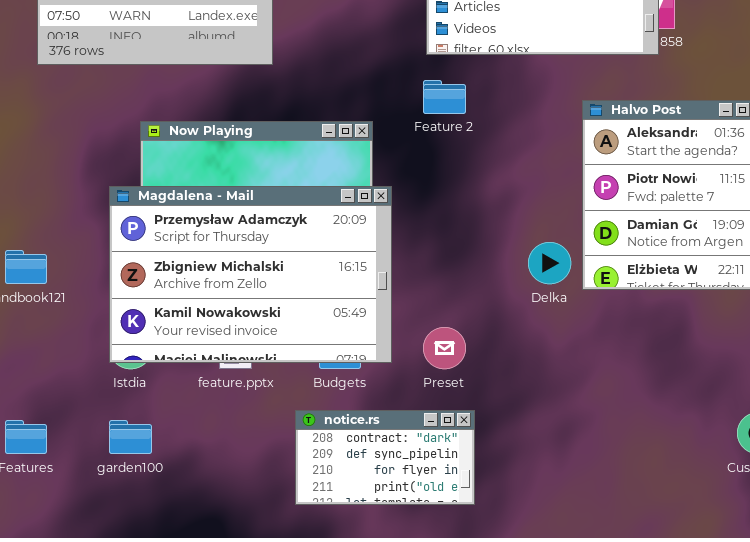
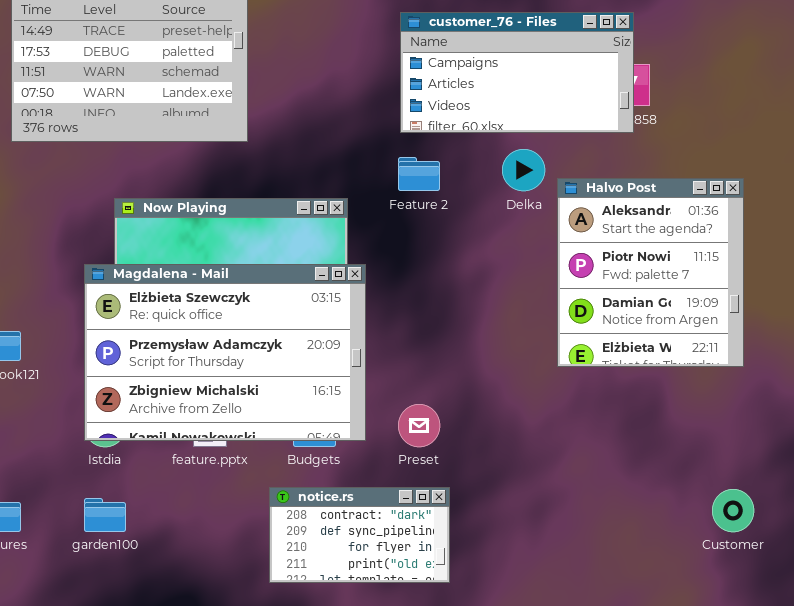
Magdalena - Mail: [109,186,392,363] -> [84,264,366,441], scrolled up 1 row
Delka: [528,242,571,284] -> [502,149,545,191], moved

